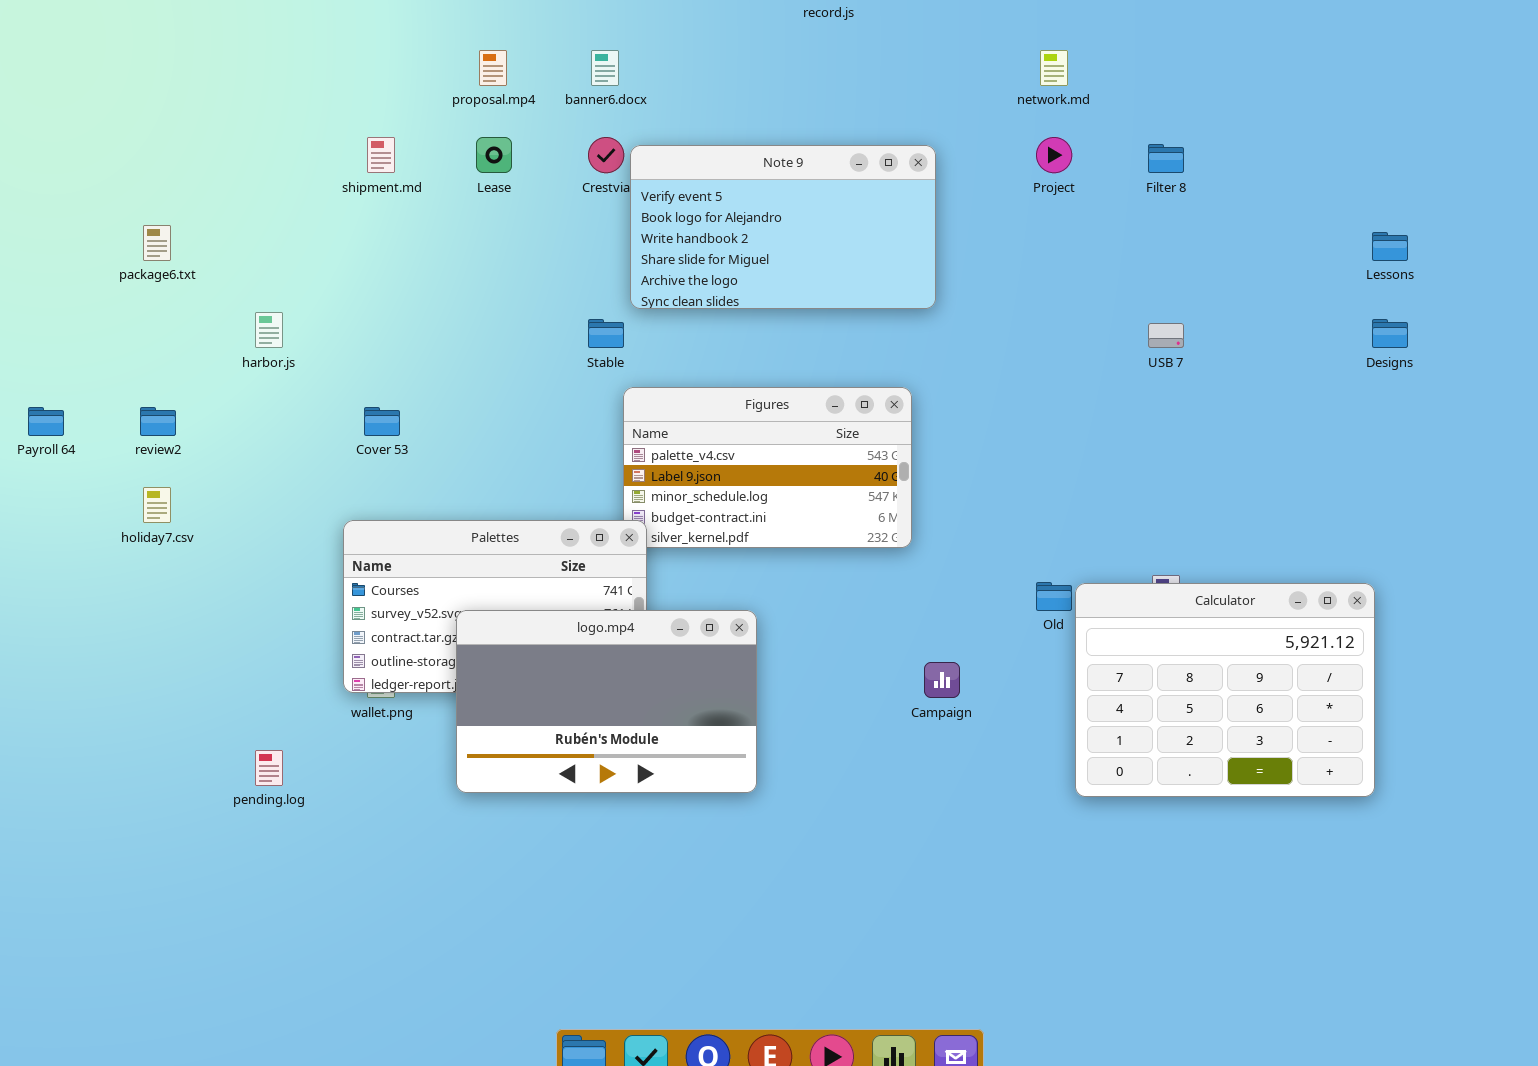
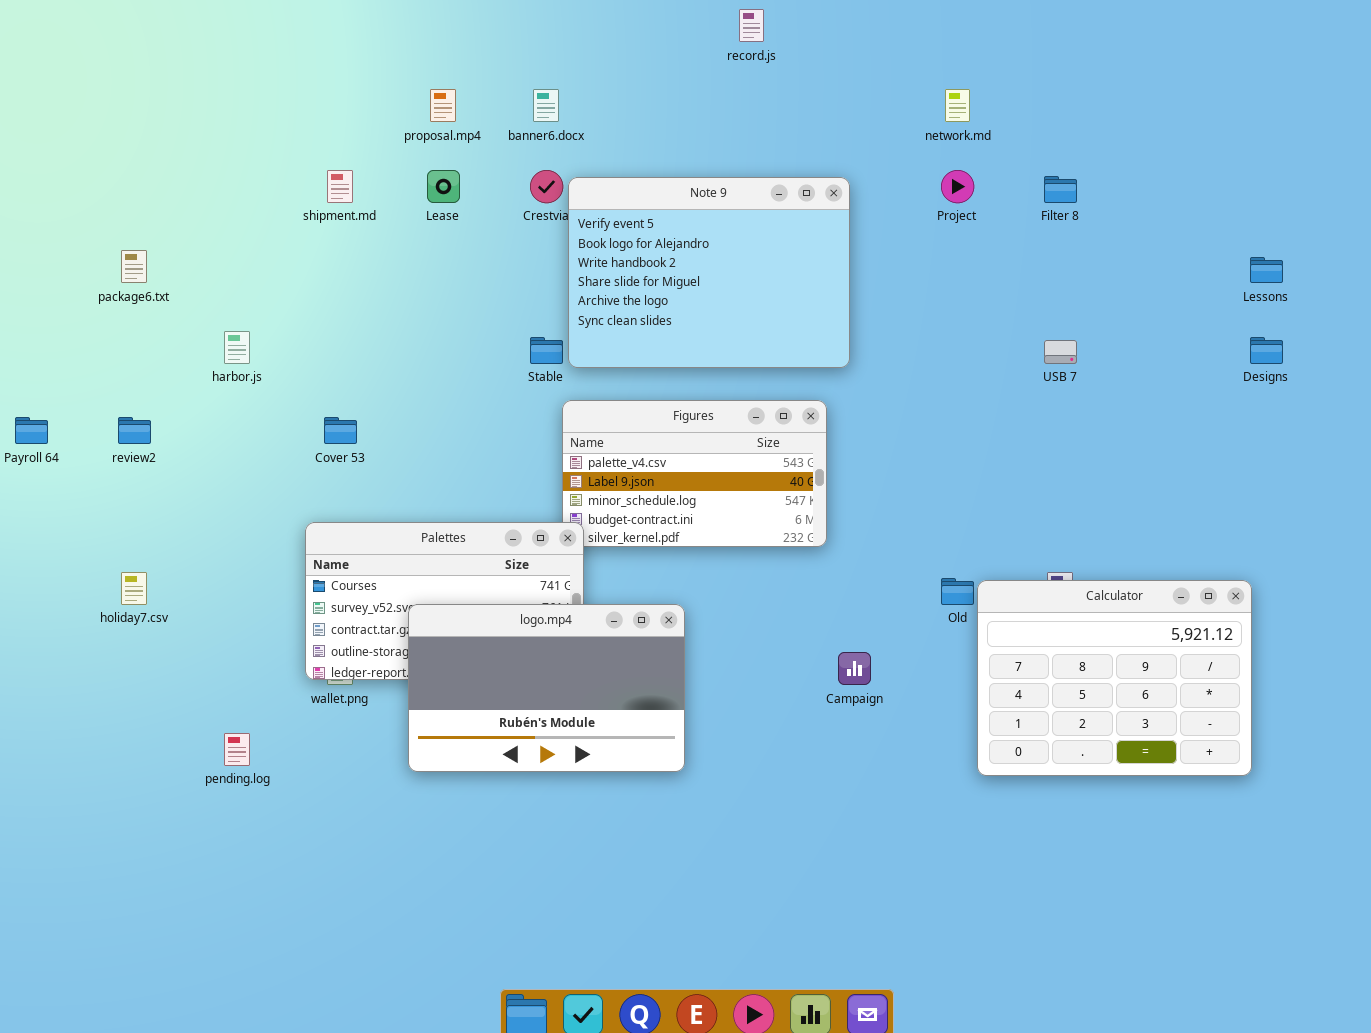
Note 9: [630,145,936,309] -> [568,177,850,368], resized
holiday7.csv: [143,487,171,523] -> [121,572,147,605], moved

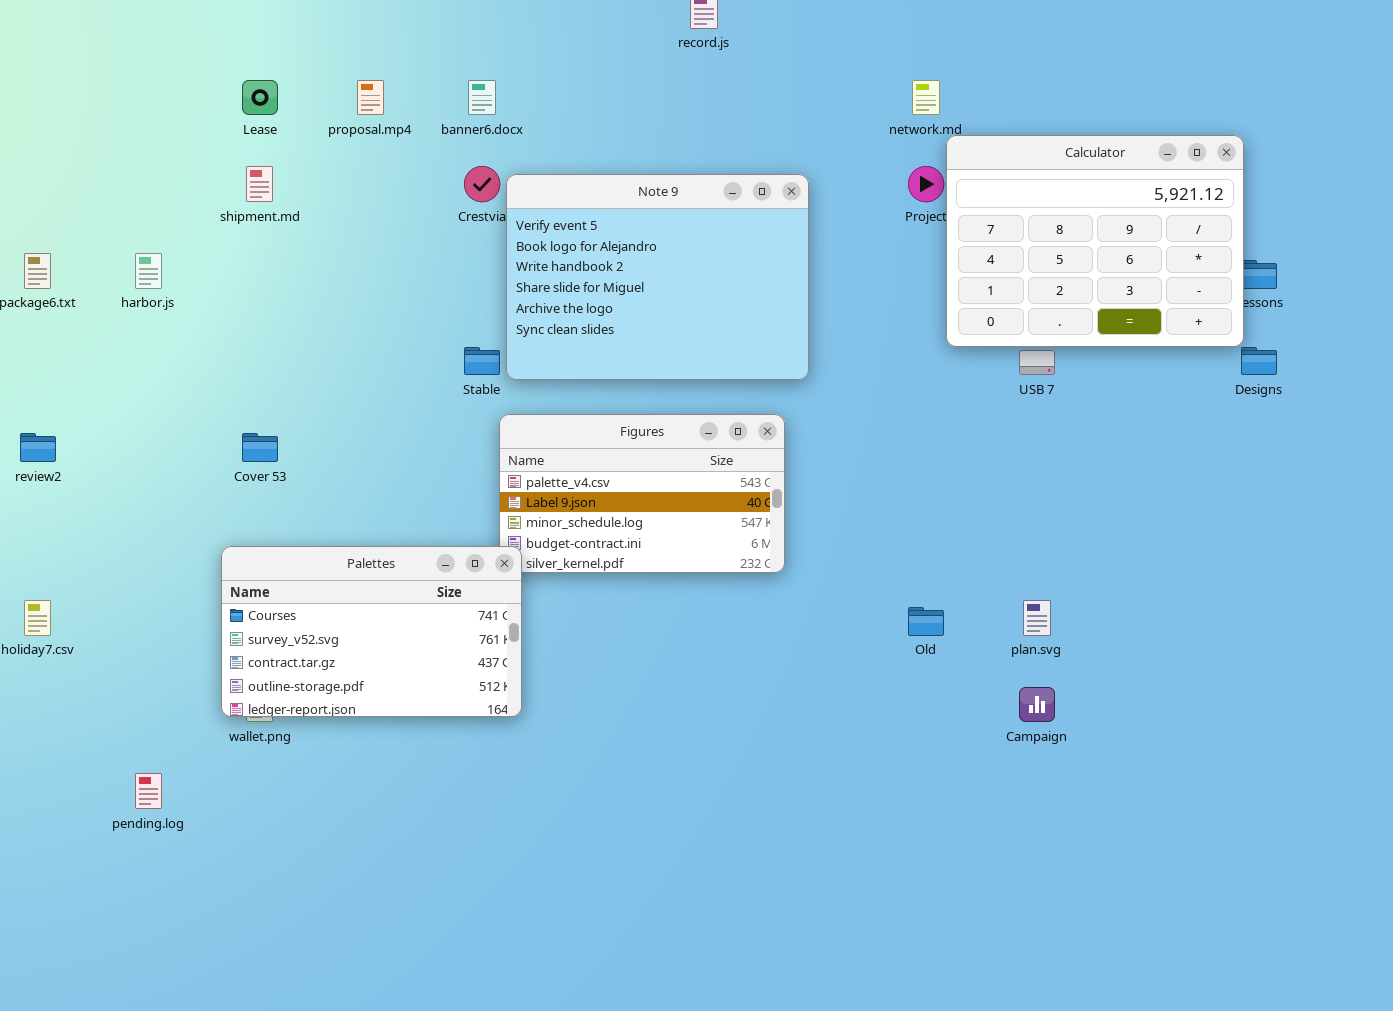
Lease: [427,170,460,203] -> [242,80,278,115], moved
harbor.js: [224,331,250,364] -> [135,253,162,289], moved
Calculator: [977,580,1252,776] -> [946,135,1244,347], moved
logo.mp4: [408,604,685,772] -> none, closed
Campaign: [838,652,871,685] -> [1019,687,1055,722], moved

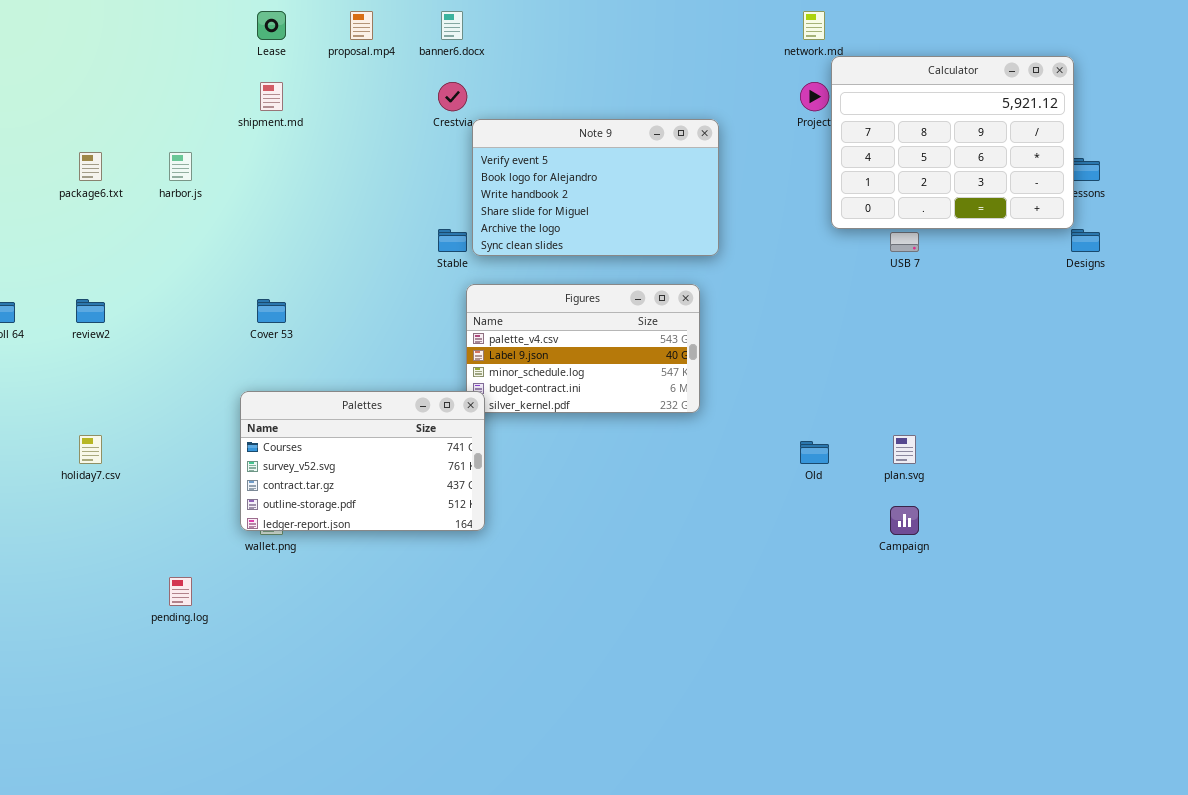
Note 9: [506,174,809,380] -> [472,119,719,256], resized

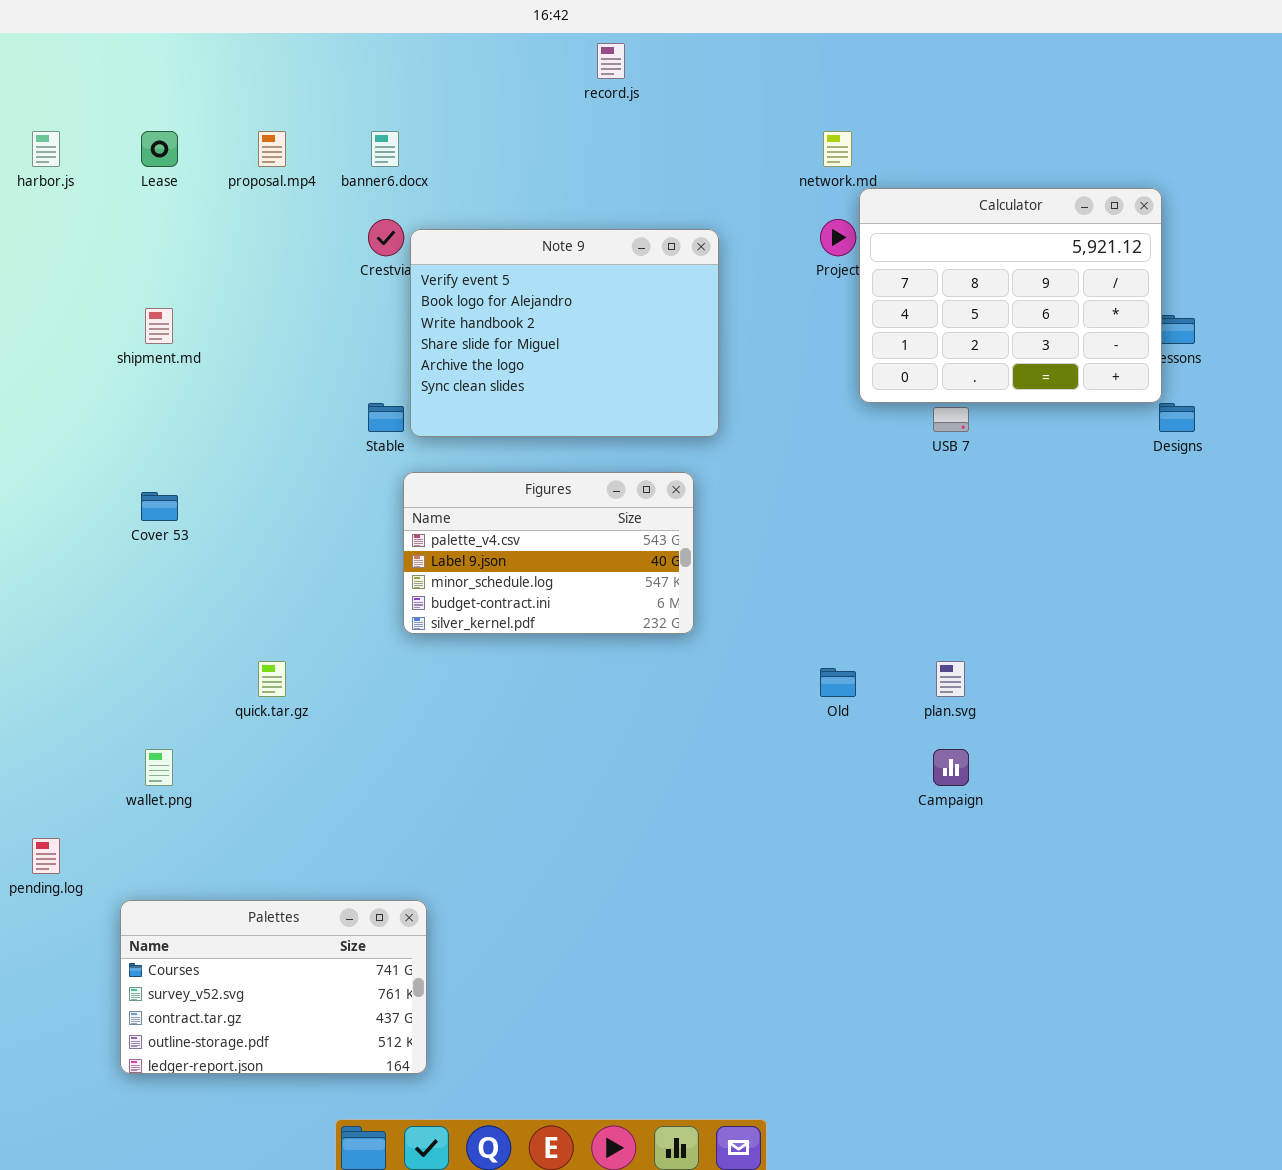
shipment.md: [260,82,283,111] -> [145,308,173,344], moved
Note 9: [472,119,719,256] -> [410,229,719,437], resized
harbor.js: [169,152,192,181] -> [32,131,60,167], moved
Palettes: [240,391,485,531] -> [120,900,427,1074], moved

